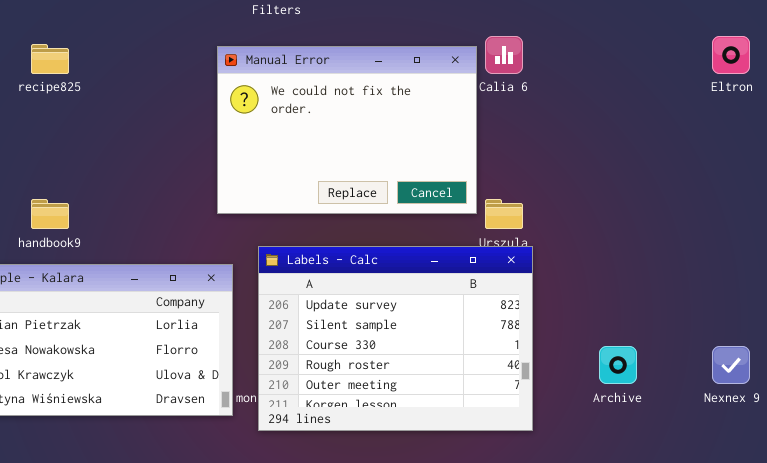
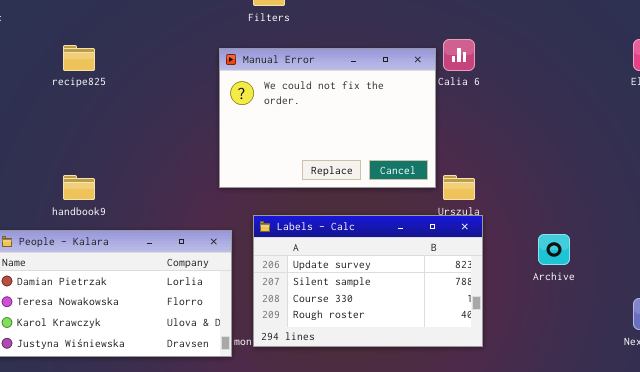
Labels - Calc: [258,246,533,431] -> [253,215,483,347], resized
Archive: [599,346,637,384] -> [538,234,570,265], moved

